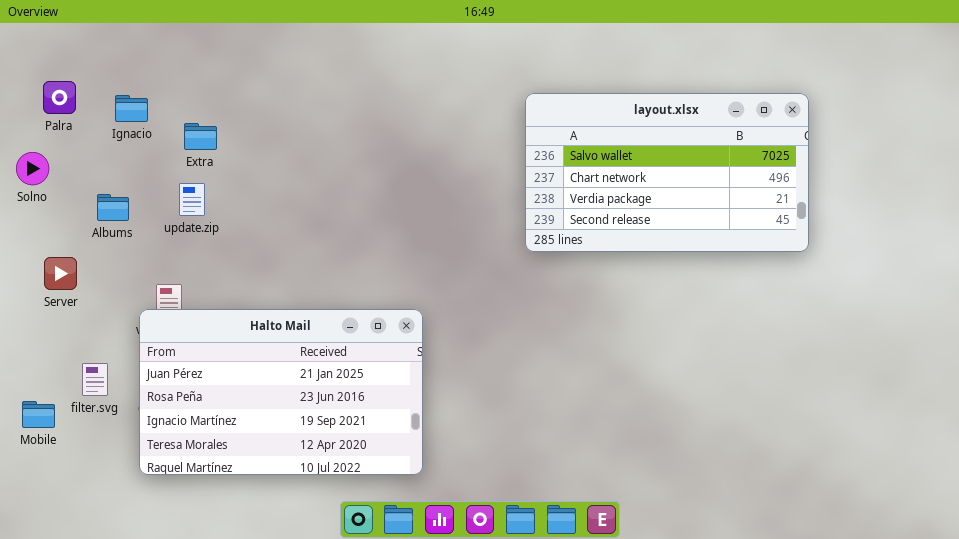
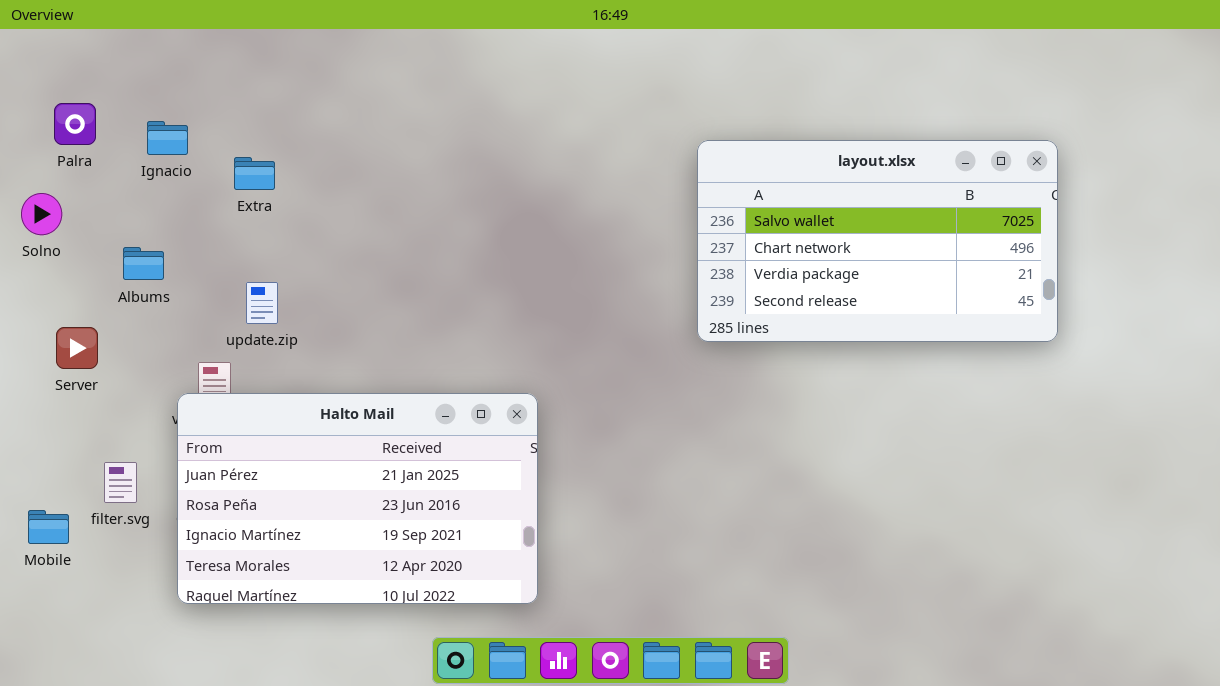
layout.xlsx: [525,93,809,252] -> [697,140,1058,342], moved
update.zip: [179,183,205,216] -> [246,282,278,324], moved

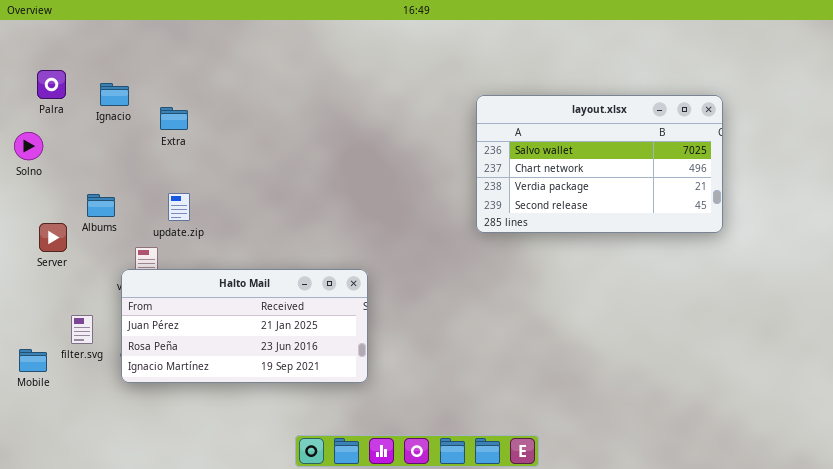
Albums: [123,247,164,280] -> [87,194,115,217], moved
Halto Mail: [177,393,538,604] -> [121,269,368,383], resized

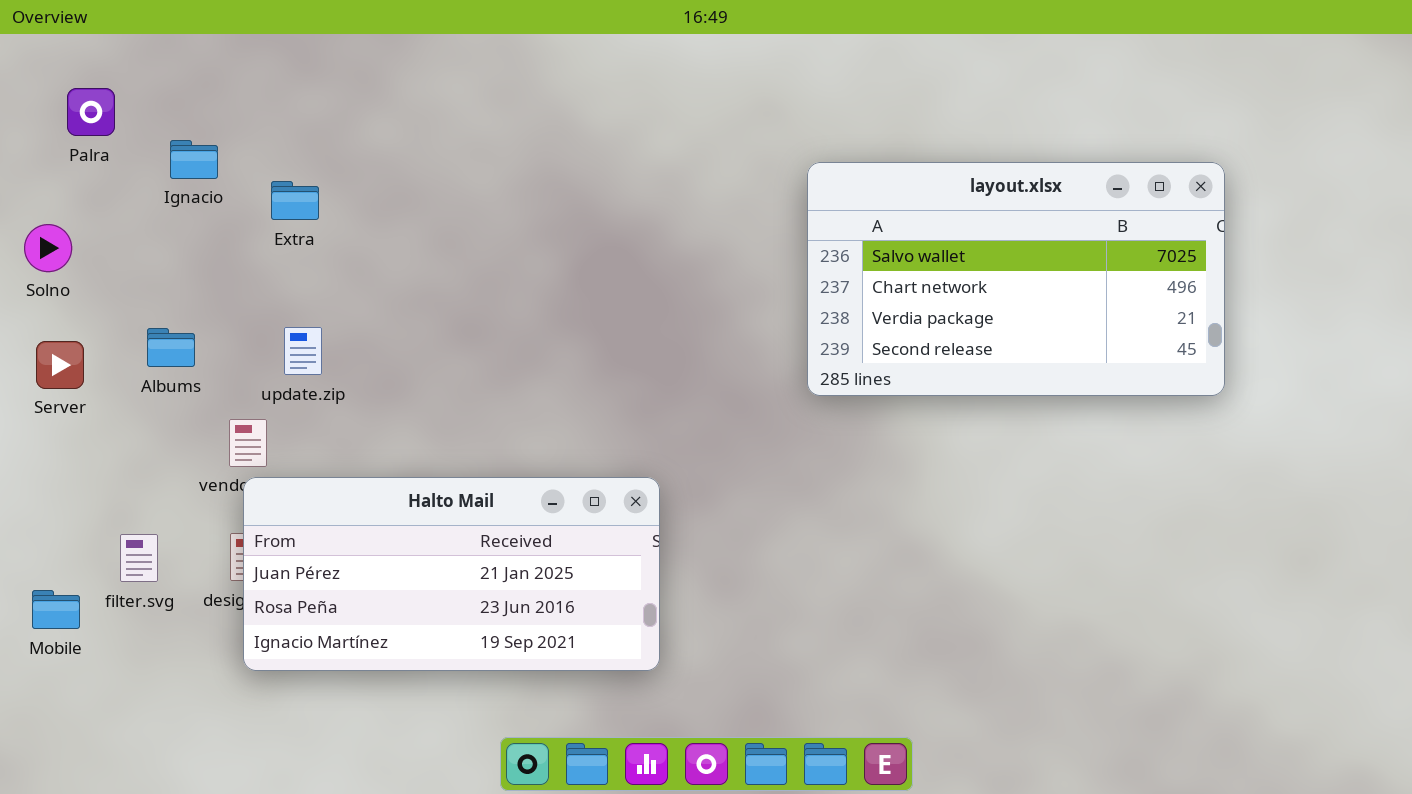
Palra: [37,70,66,99] -> [67,88,115,136], moved
Server: [39,223,67,252] -> [36,341,84,389], moved
Halto Mail: [121,269,368,383] -> [243,477,660,671], moved

